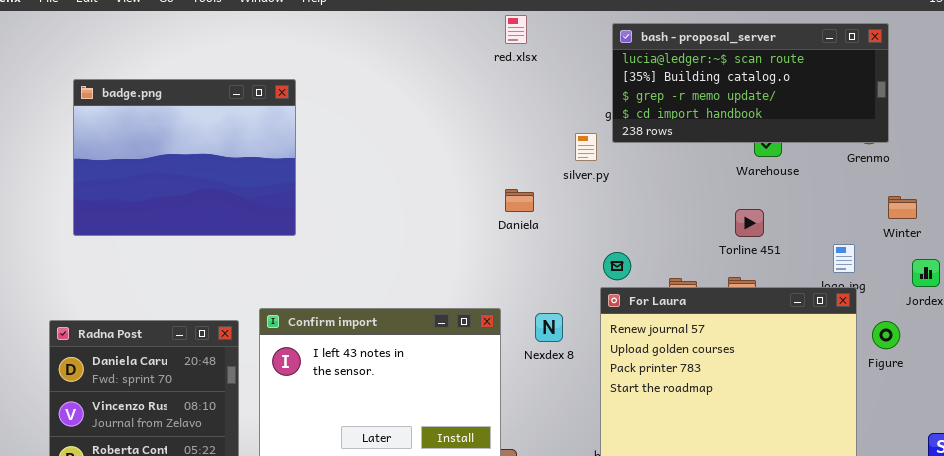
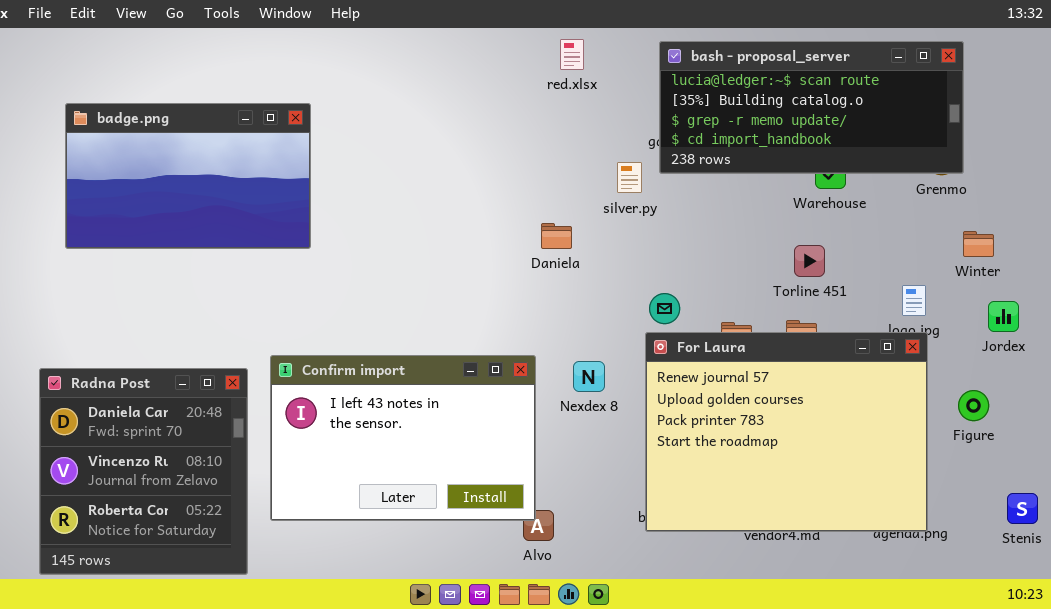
red.xlsx: [505,15,527,44] -> [560,39,584,70], moved
badge.png: [73,79,296,236] -> [65,103,311,249], resized
Figure: [872,321,900,349] -> [958,390,989,421], moved

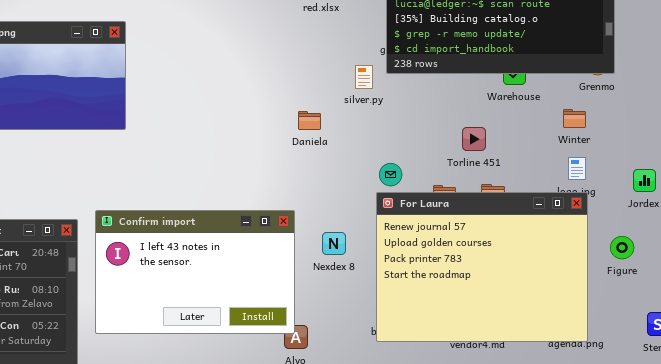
Winter: [963,231,994,257] -> [563,109,586,128], moved
Torline 451: [794,245,825,277] -> [462,127,486,151], moved
Nexdex 8: [573,361,605,392] -> [322,232,346,255], moved

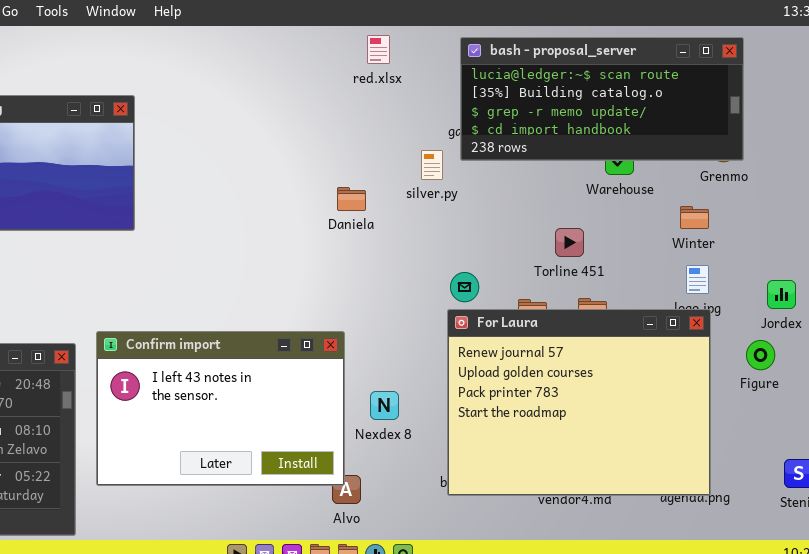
Daniela: [298,111,321,130] -> [337,187,366,211], moved
Nexdex 8: [322,232,346,255] -> [370,391,399,420], moved
Figure: [610,236,634,259] -> [746,340,775,370], moved

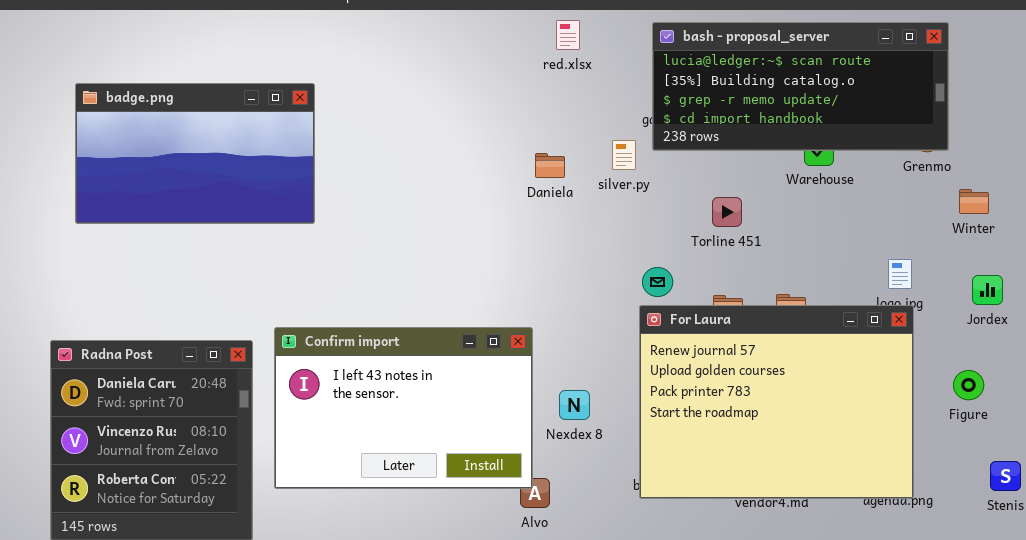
Daniela: [337,187,366,211] -> [535,153,565,178], moved
Winter: [680,206,709,229] -> [959,189,989,214], moved
Torline 451: [555,228,584,257] -> [712,197,742,227], moved
Figure: [746,340,775,370] -> [953,370,984,400], moved

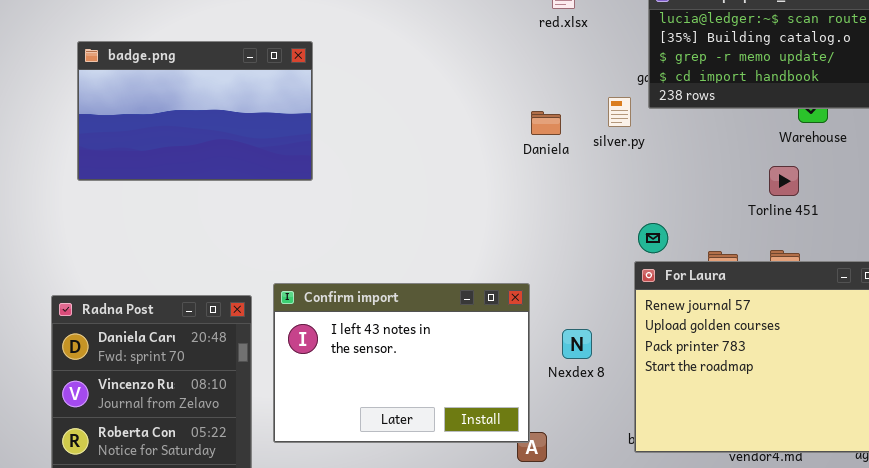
Torline 451: [712,197,742,227] -> [769,166,799,196], moved
Nexdex 8: [559,390,590,420] -> [562,329,592,359], moved

